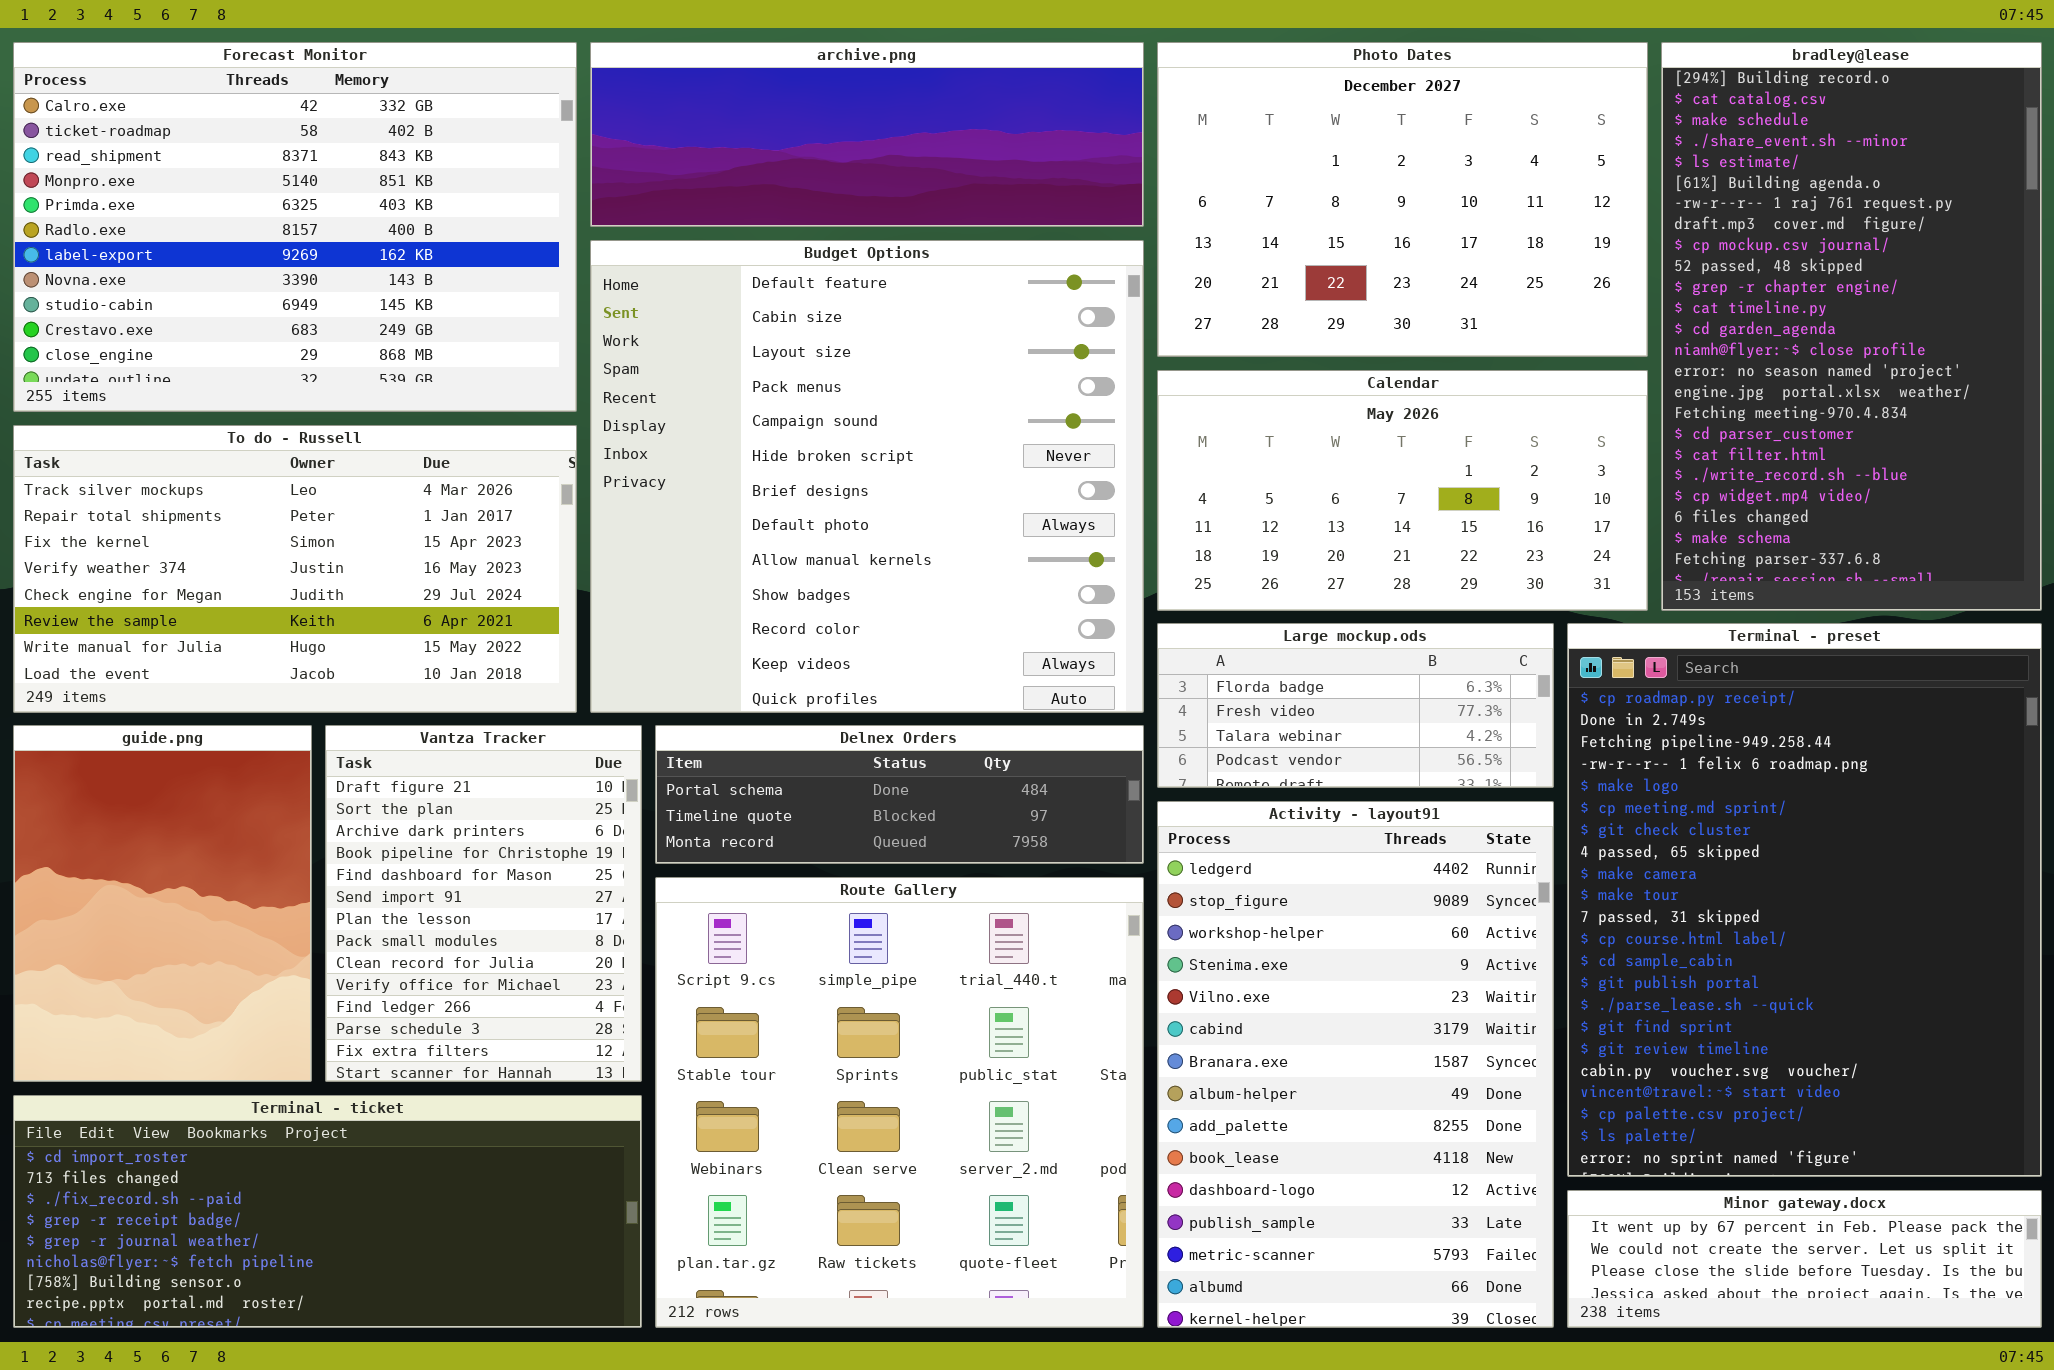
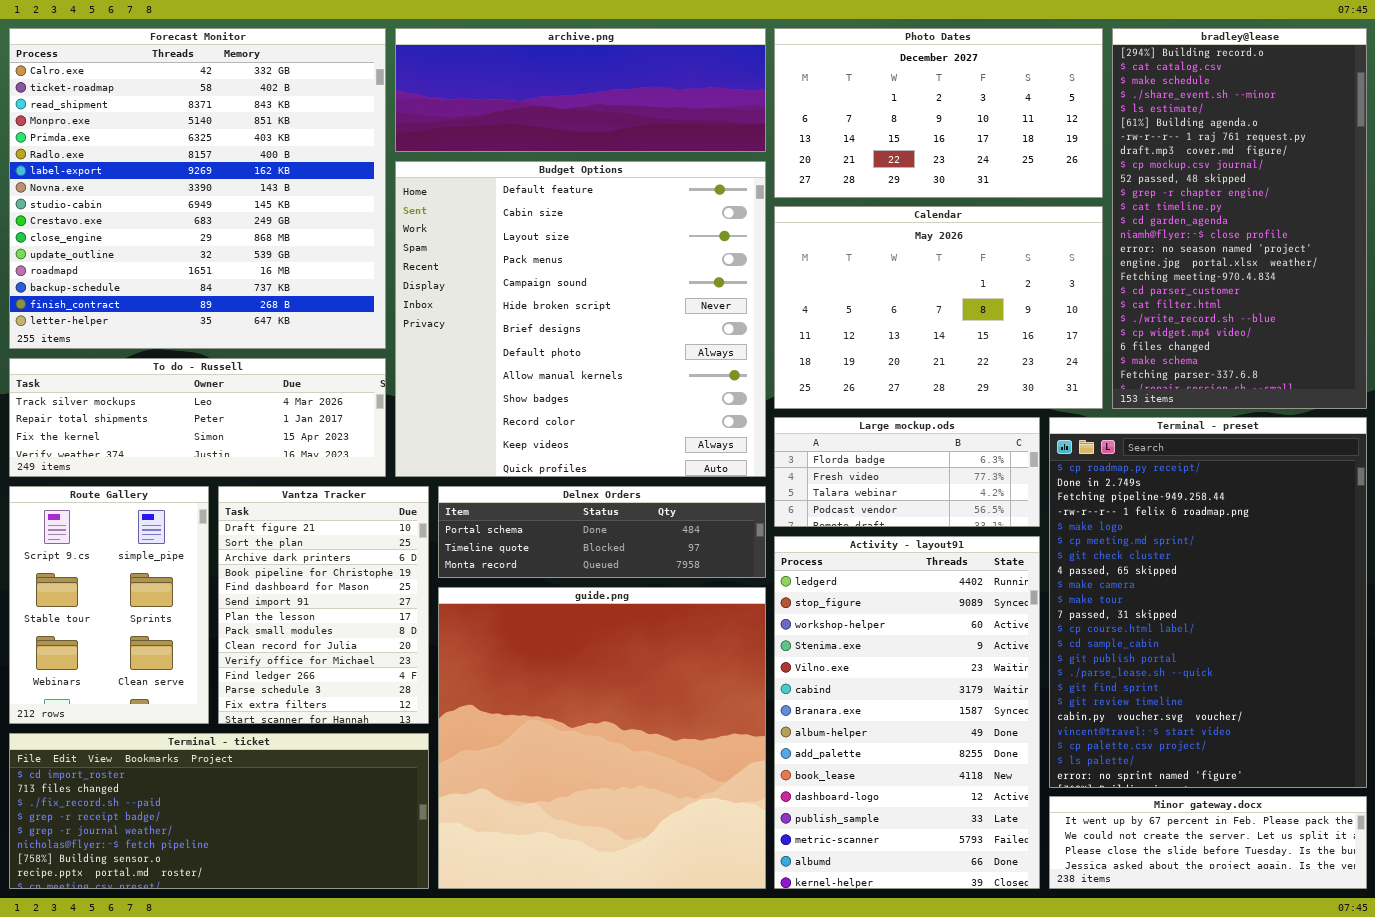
Forecast Monitor: [13,42,577,412] -> [9,28,386,349], resized
Photo Dates: [1157,42,1648,357] -> [774,28,1103,198], resized
Calendar: [1157,370,1648,611] -> [774,206,1103,409], resized
To do - Russell: [13,425,577,713] -> [9,358,386,477], resized
guide.png: [13,725,312,1082] -> [438,587,766,889], moved, resized
Route Gallery: [655,877,1144,1328] -> [9,486,209,724], moved, resized

